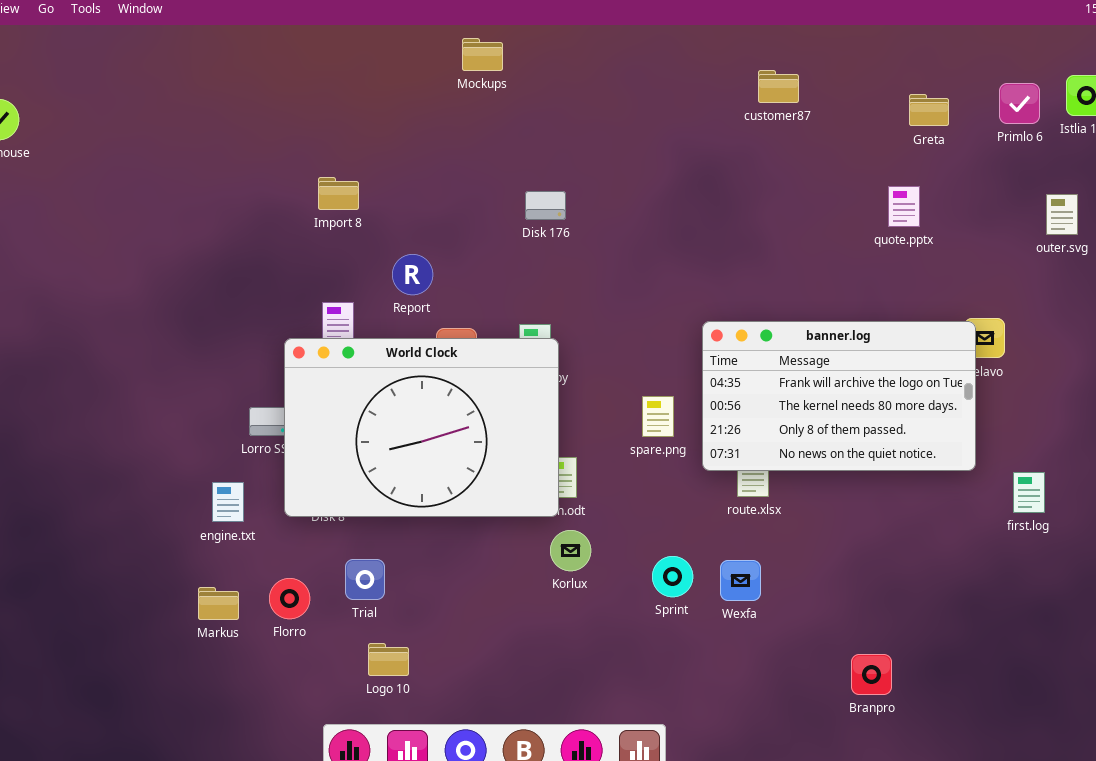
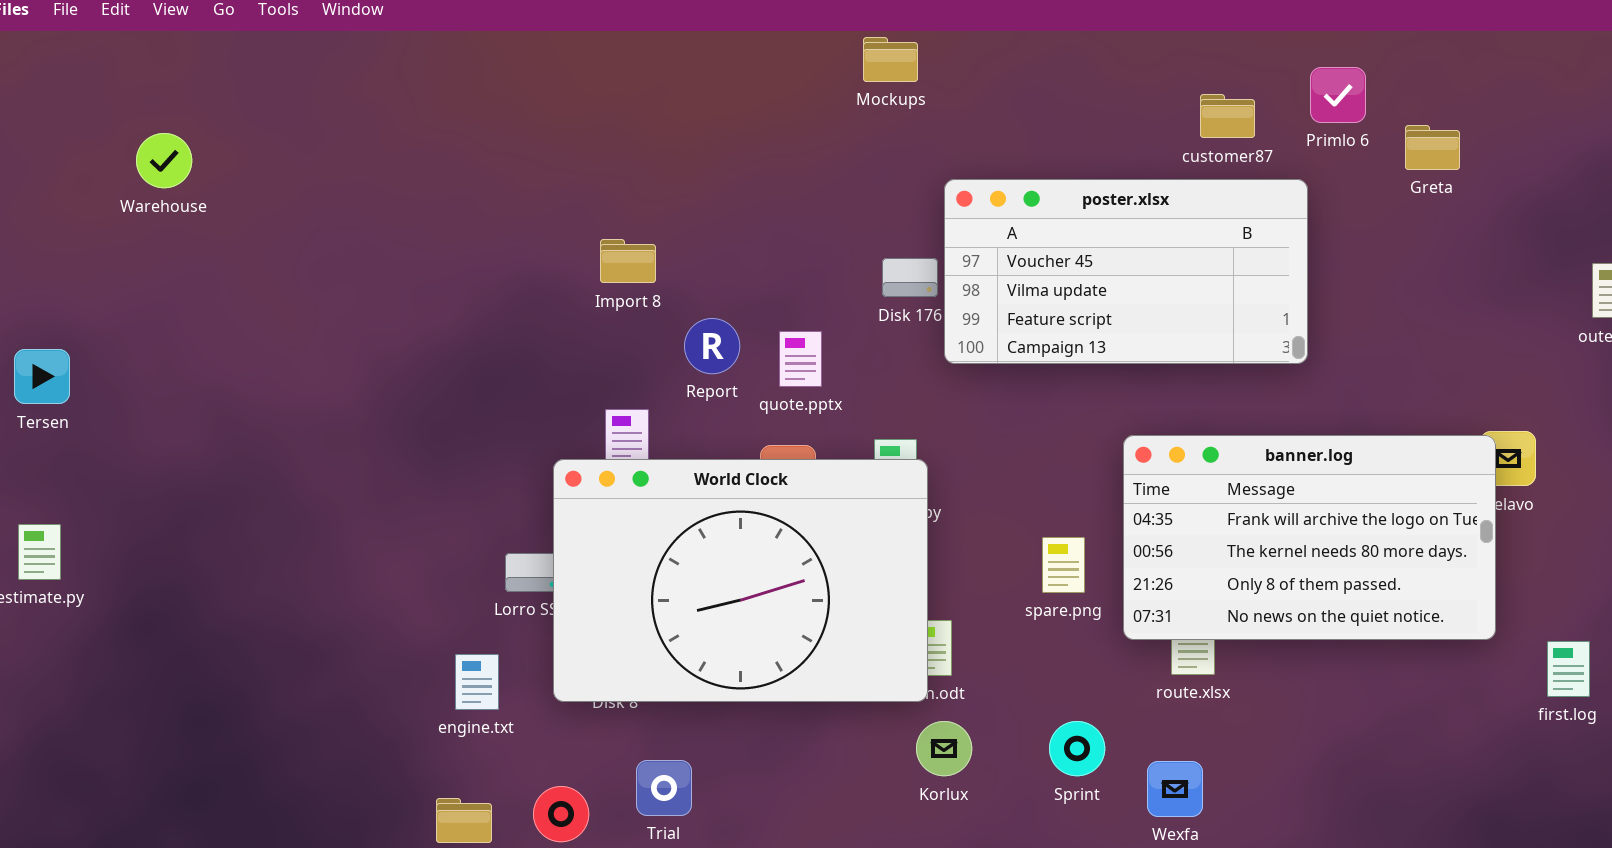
Mockups: [462,38,503,71] -> [863,37,918,82], moved
Primlo 6: [999,83,1040,124] -> [1310,67,1366,123], moved
poster.xlsx: none -> [944,179,1308,364], opened
quote.pptx: [888,186,920,227] -> [779,331,822,387], moved
Report: [392,254,433,295] -> [684,318,740,374], moved
Sprint: [652,556,693,597] -> [1049,721,1105,776], moved

